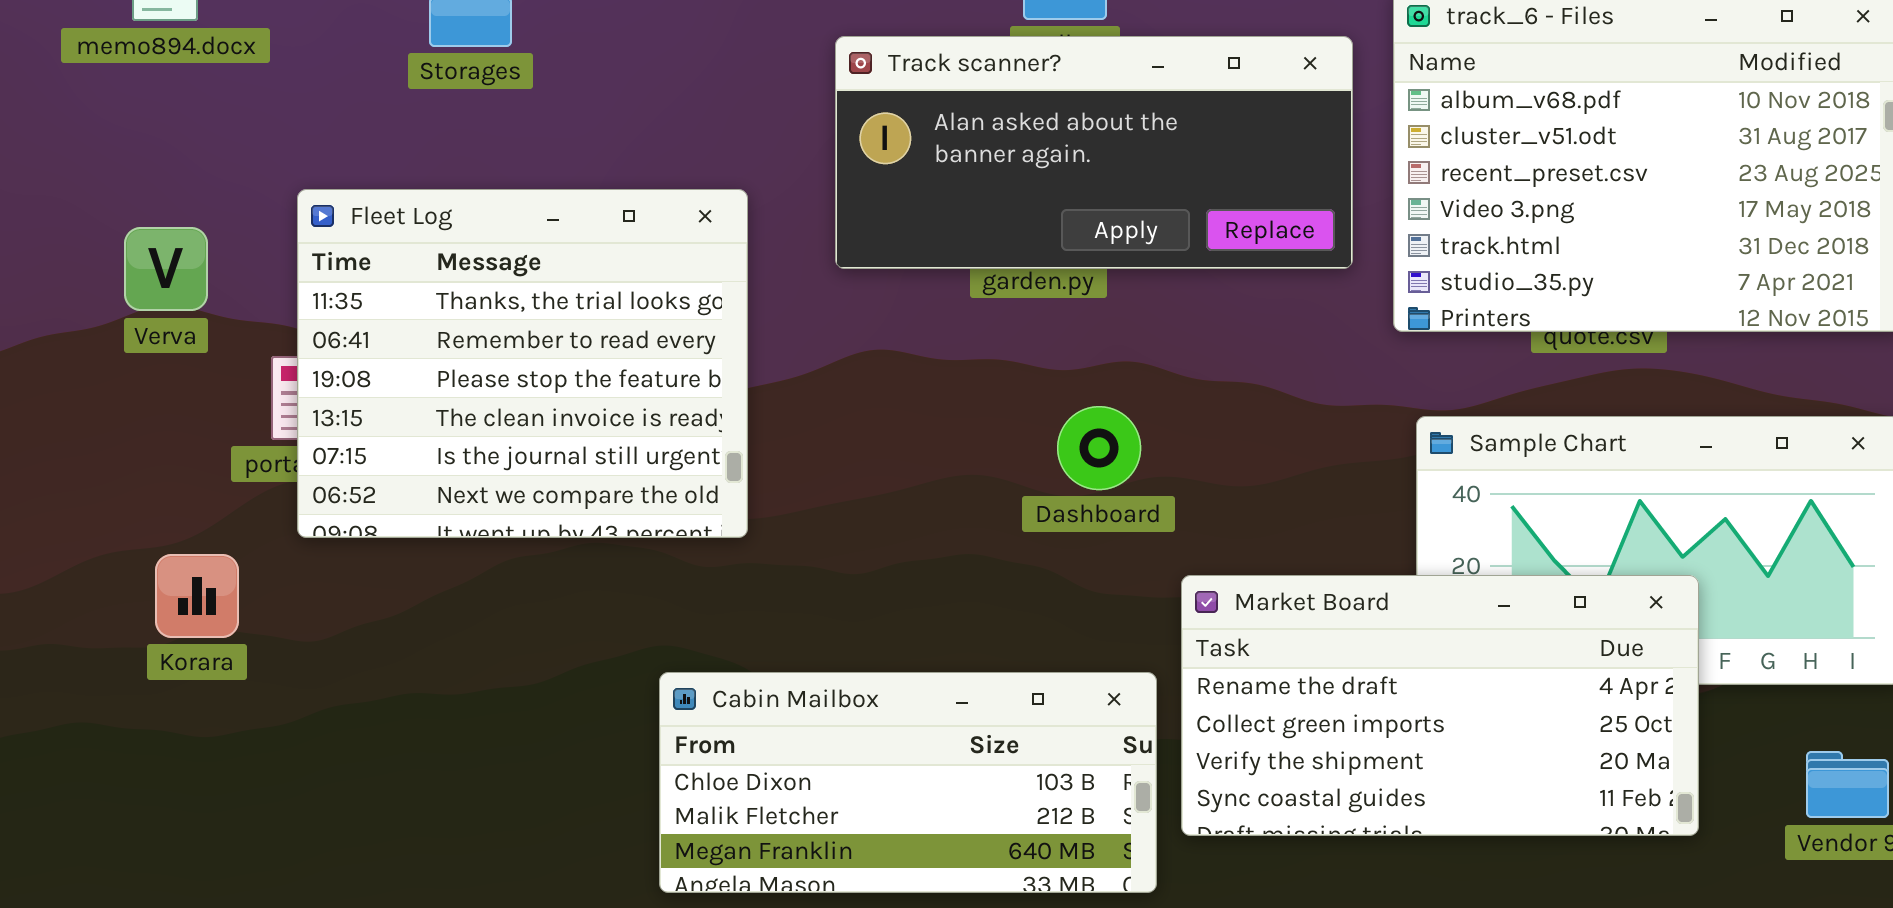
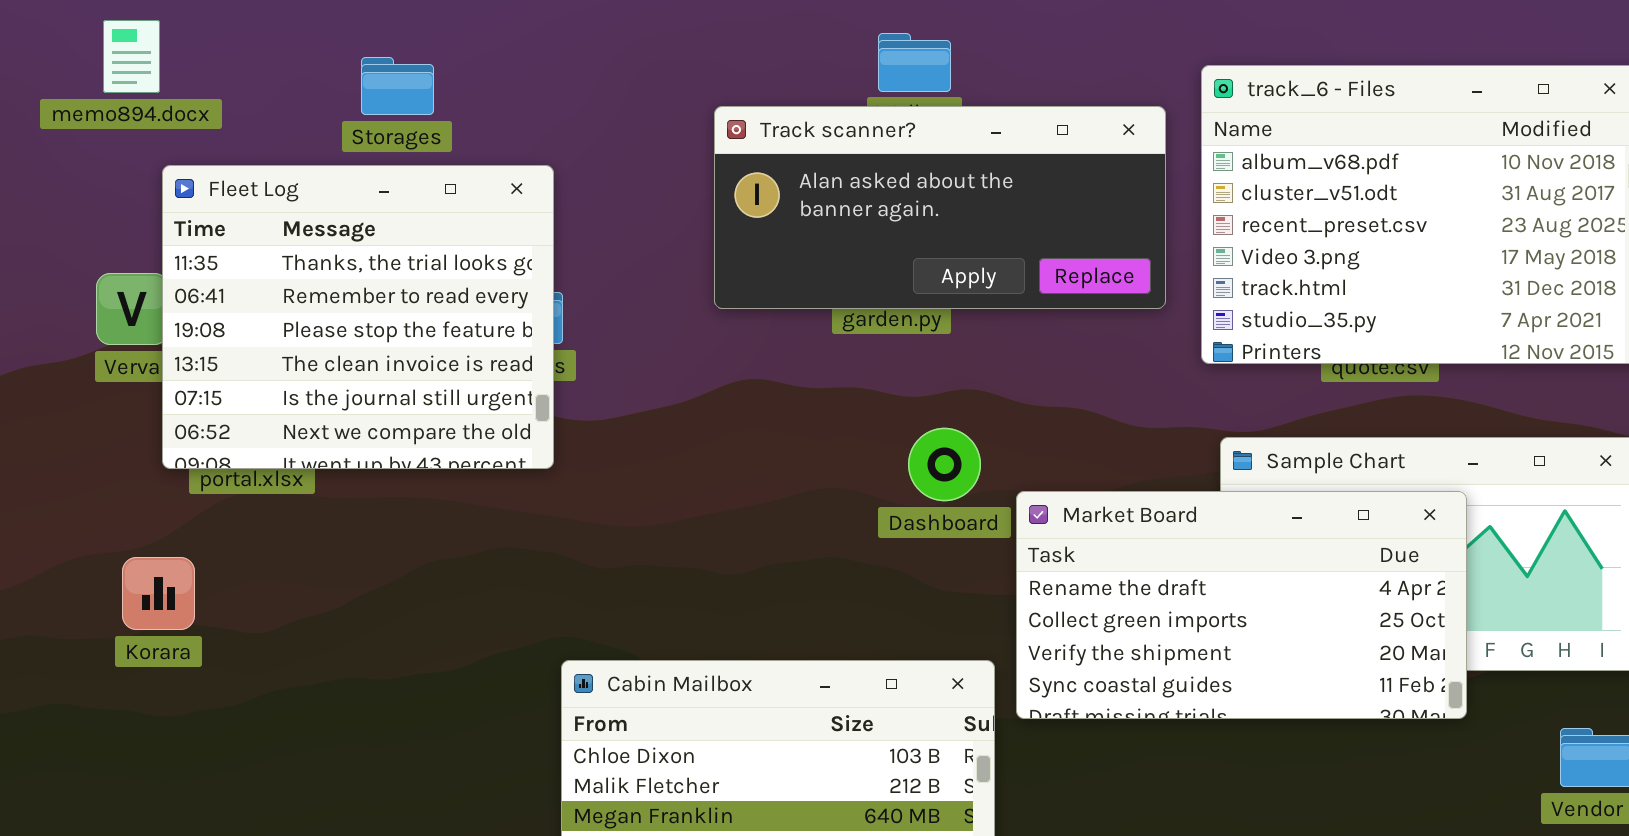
Fleet Log: [297,189,748,538] -> [162,165,554,469], moved
Market Board: [1181,575,1699,836] -> [1016,491,1467,719], moved

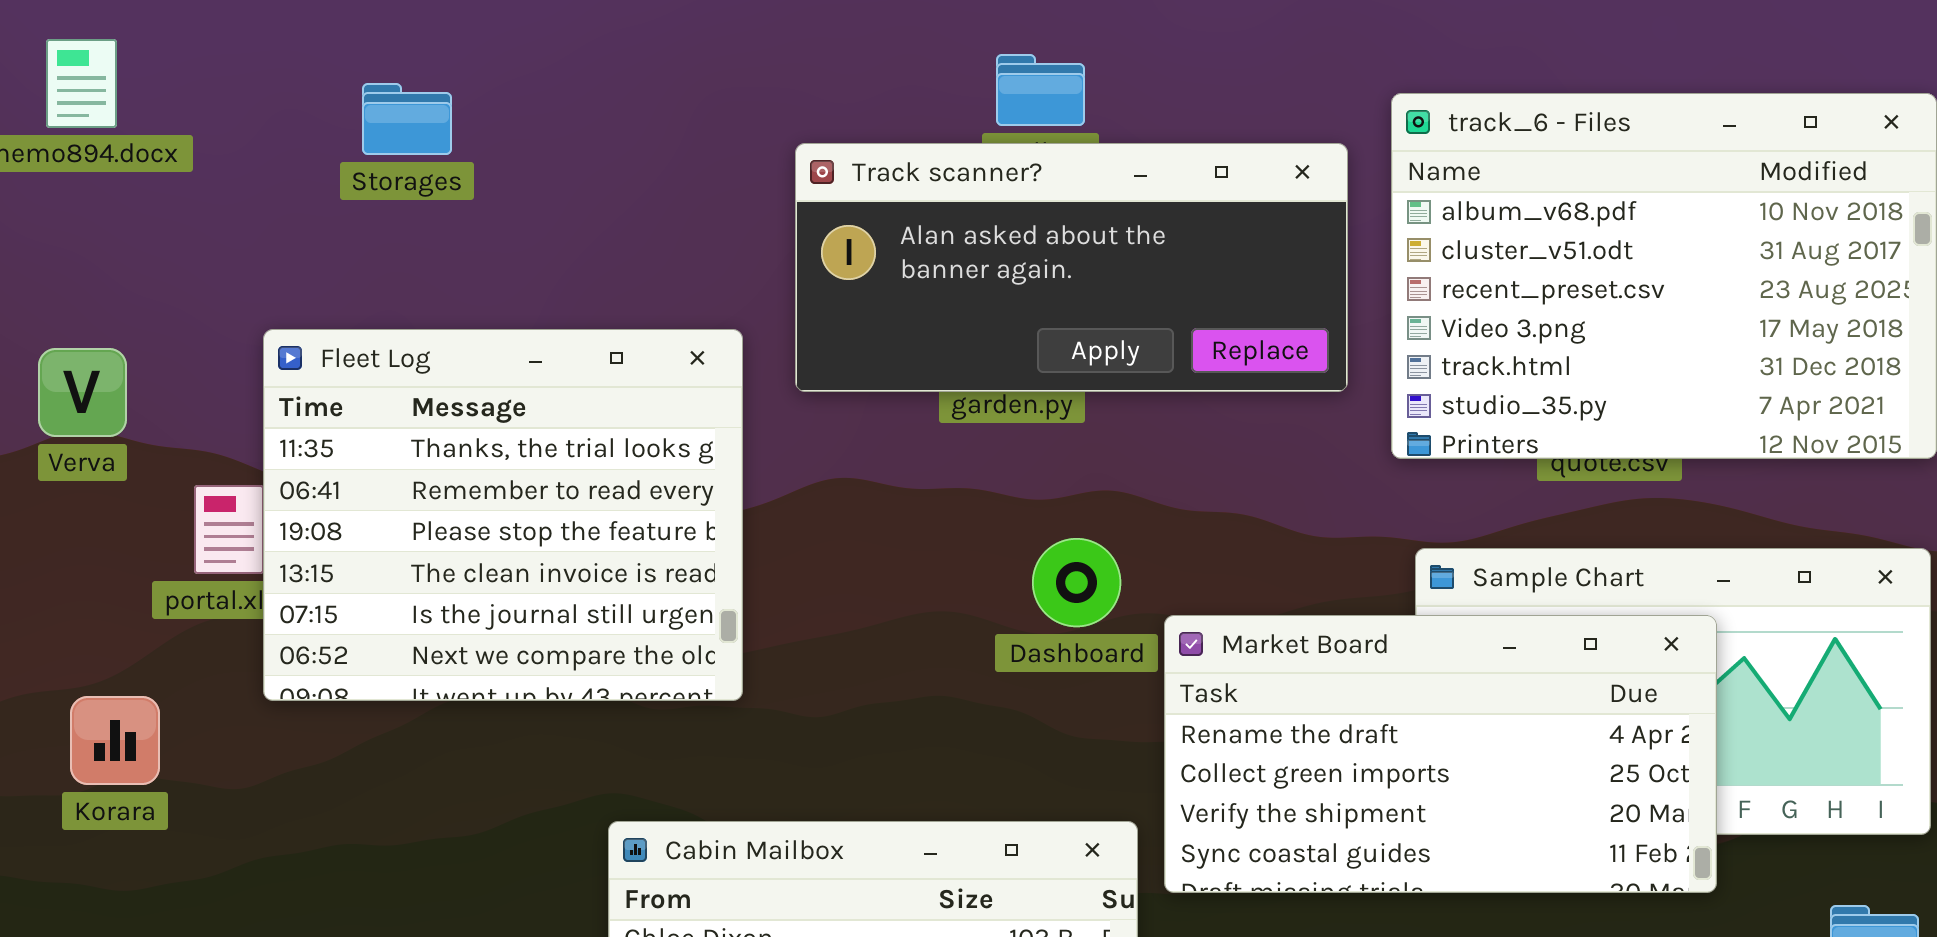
Fleet Log: [162,165,554,469] -> [263,329,743,701], moved

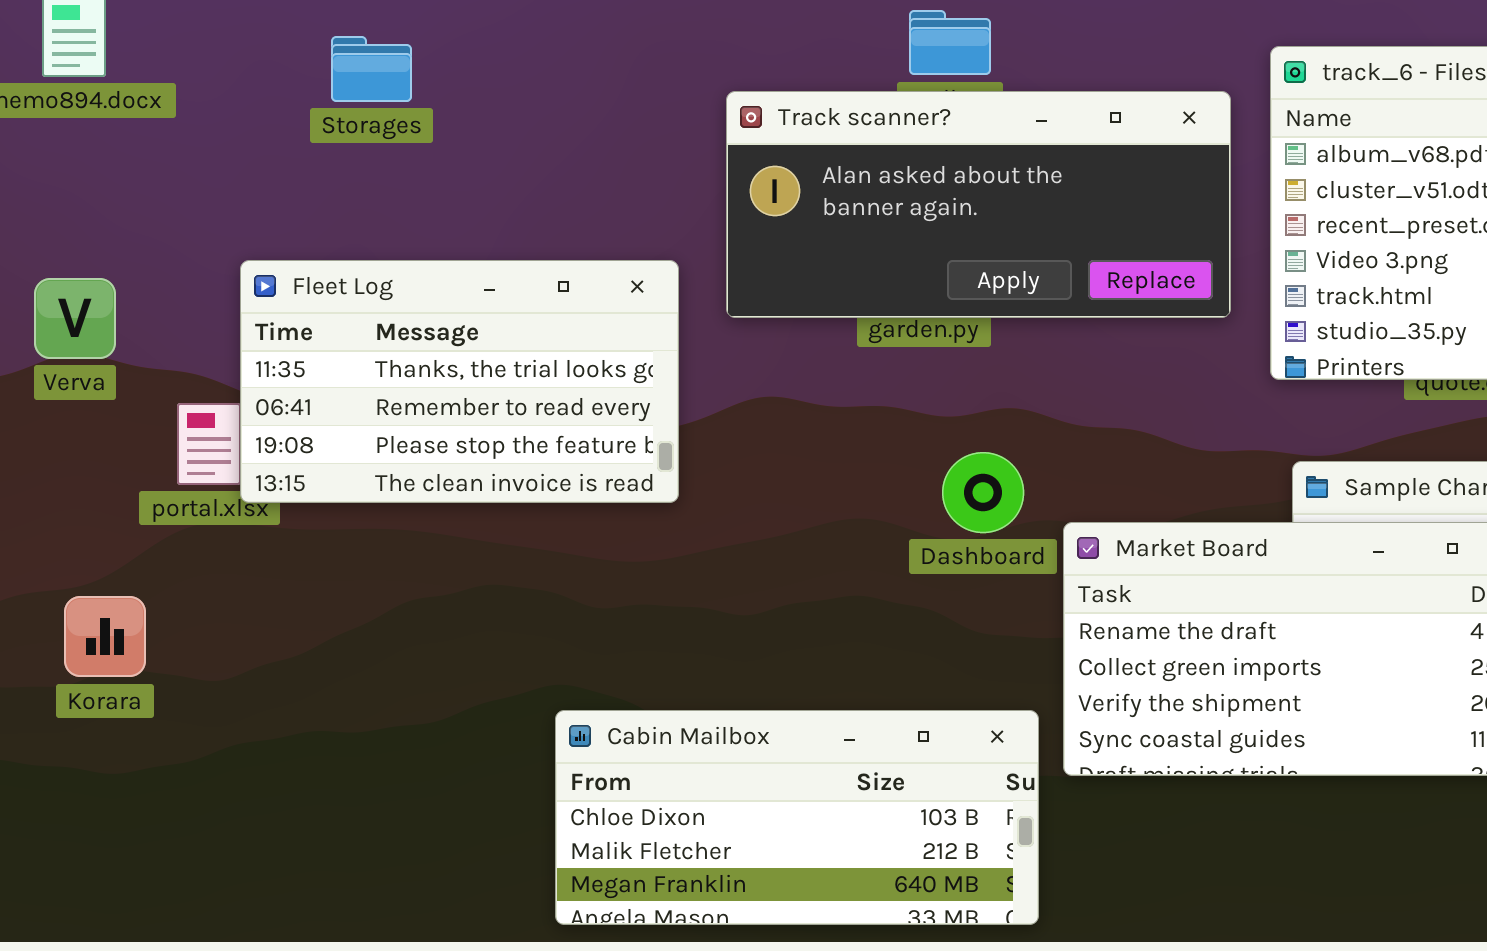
Fleet Log: [263,329,743,701] -> [240,260,679,503], resized

